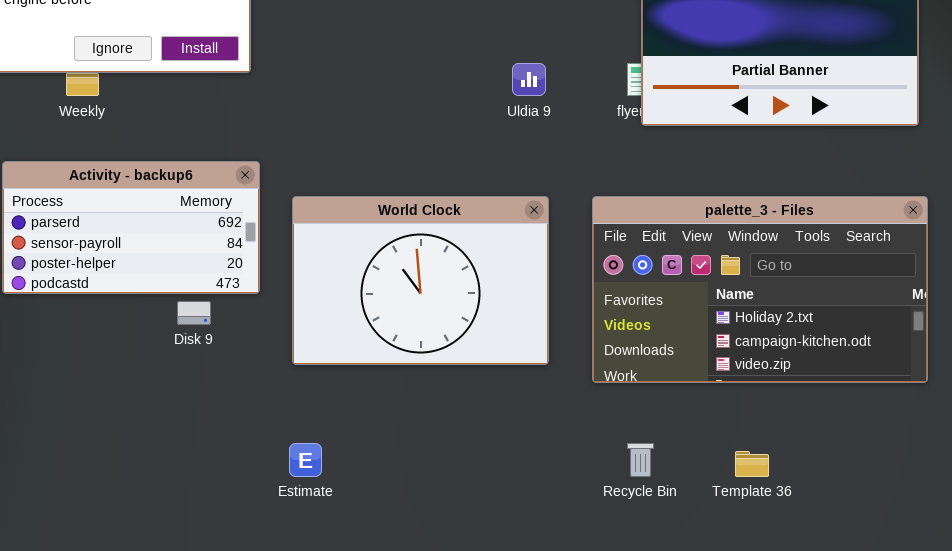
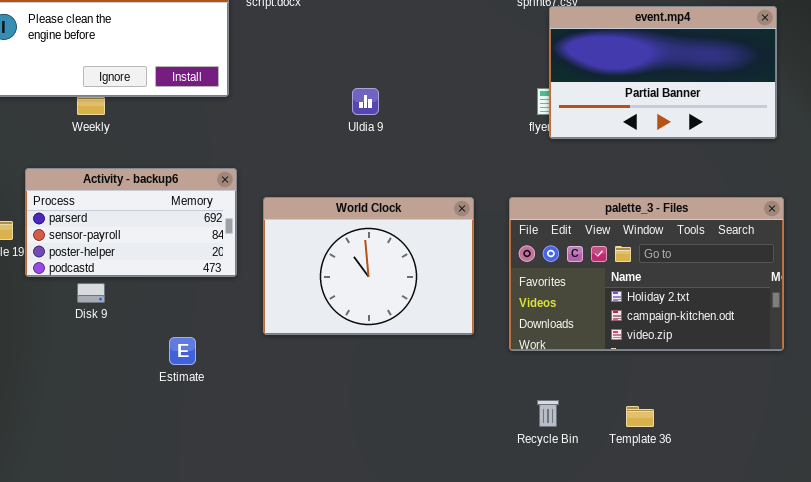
Uldia 9: [512,63,546,96] -> [352,88,379,115], moved
Disk 9: [177,301,211,325] -> [77,283,105,303], moved
Estimate: [289,443,322,477] -> [169,337,196,365], moved

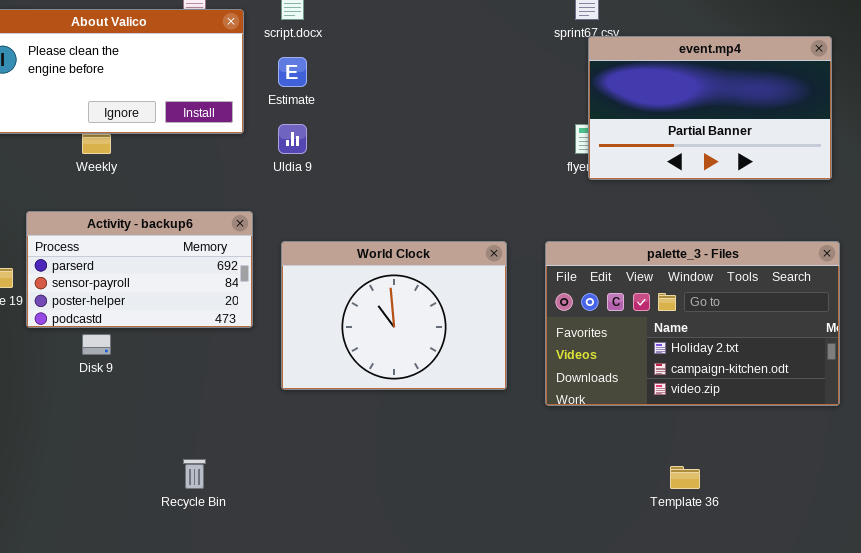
Uldia 9: [352,88,379,115] -> [278,124,307,154], moved
Estimate: [169,337,196,365] -> [278,57,307,87], moved
Recycle Bin: [537,400,559,427] -> [183,459,206,489], moved

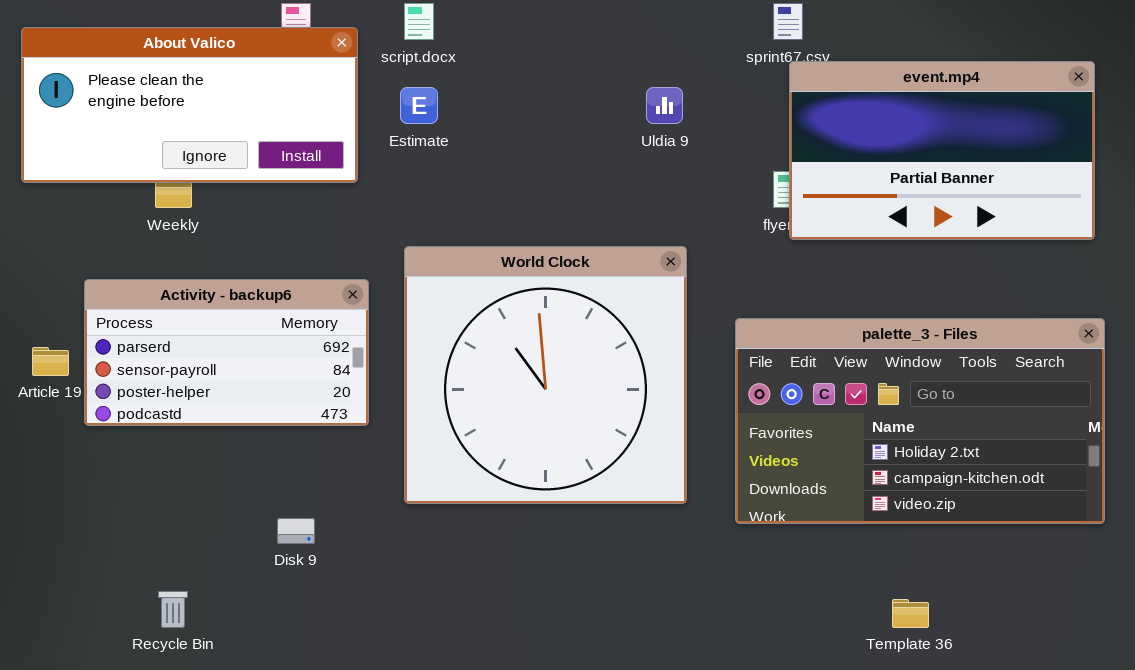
Uldia 9: [278,124,307,154] -> [646,87,683,124], moved
World Clock: [281,241,507,390] -> [404,246,687,504], resized
Disk 9: [82,334,111,355] -> [277,518,315,544], moved
Recycle Bin: [183,459,206,489] -> [158,591,188,628], moved

